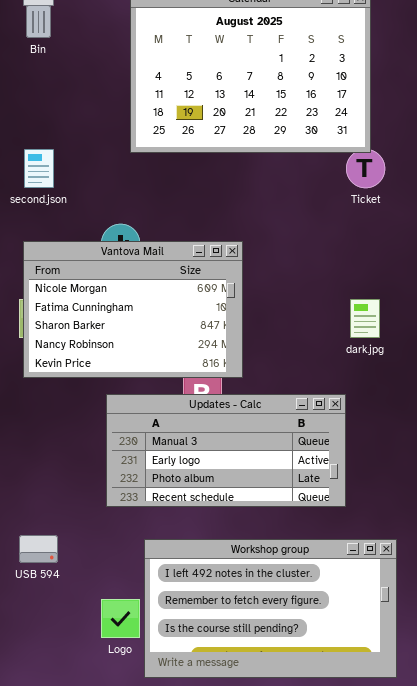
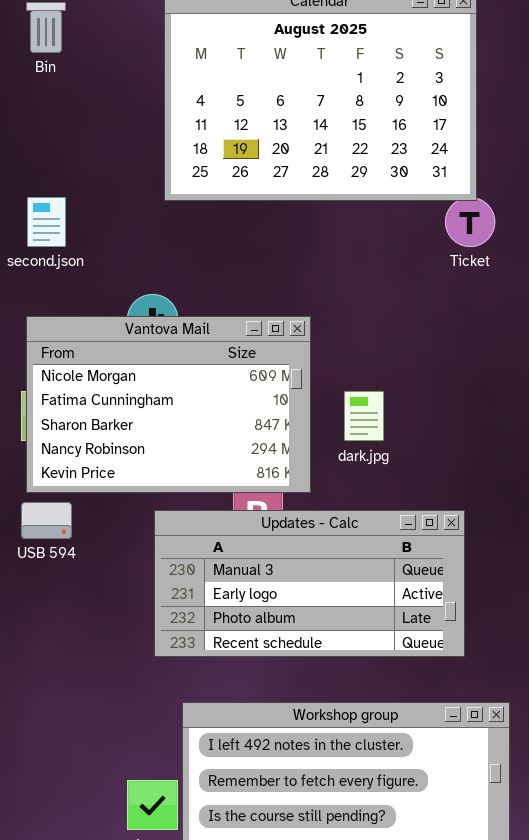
dark.jpg: [350,299,380,338] -> [344,391,384,441], moved
Updates - Calc: [106,394,346,507] -> [154,510,465,657], moved
USB 594: [19,535,58,563] -> [21,502,72,539], moved

